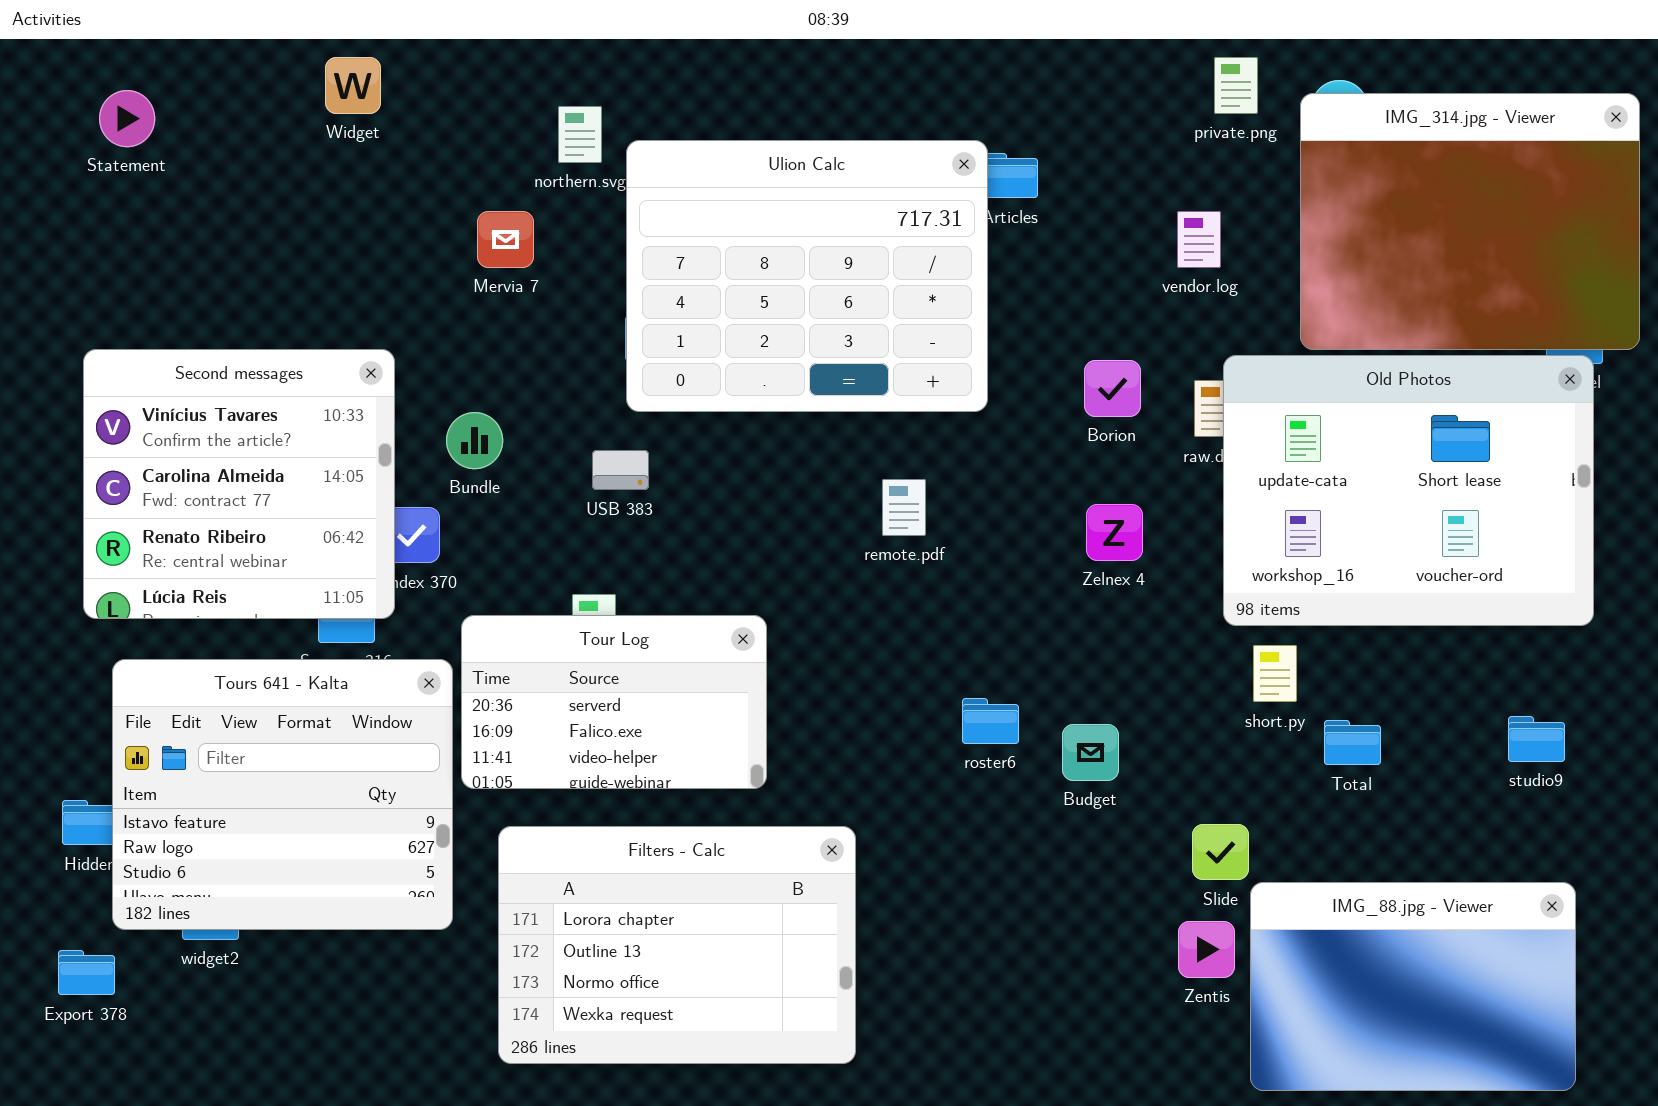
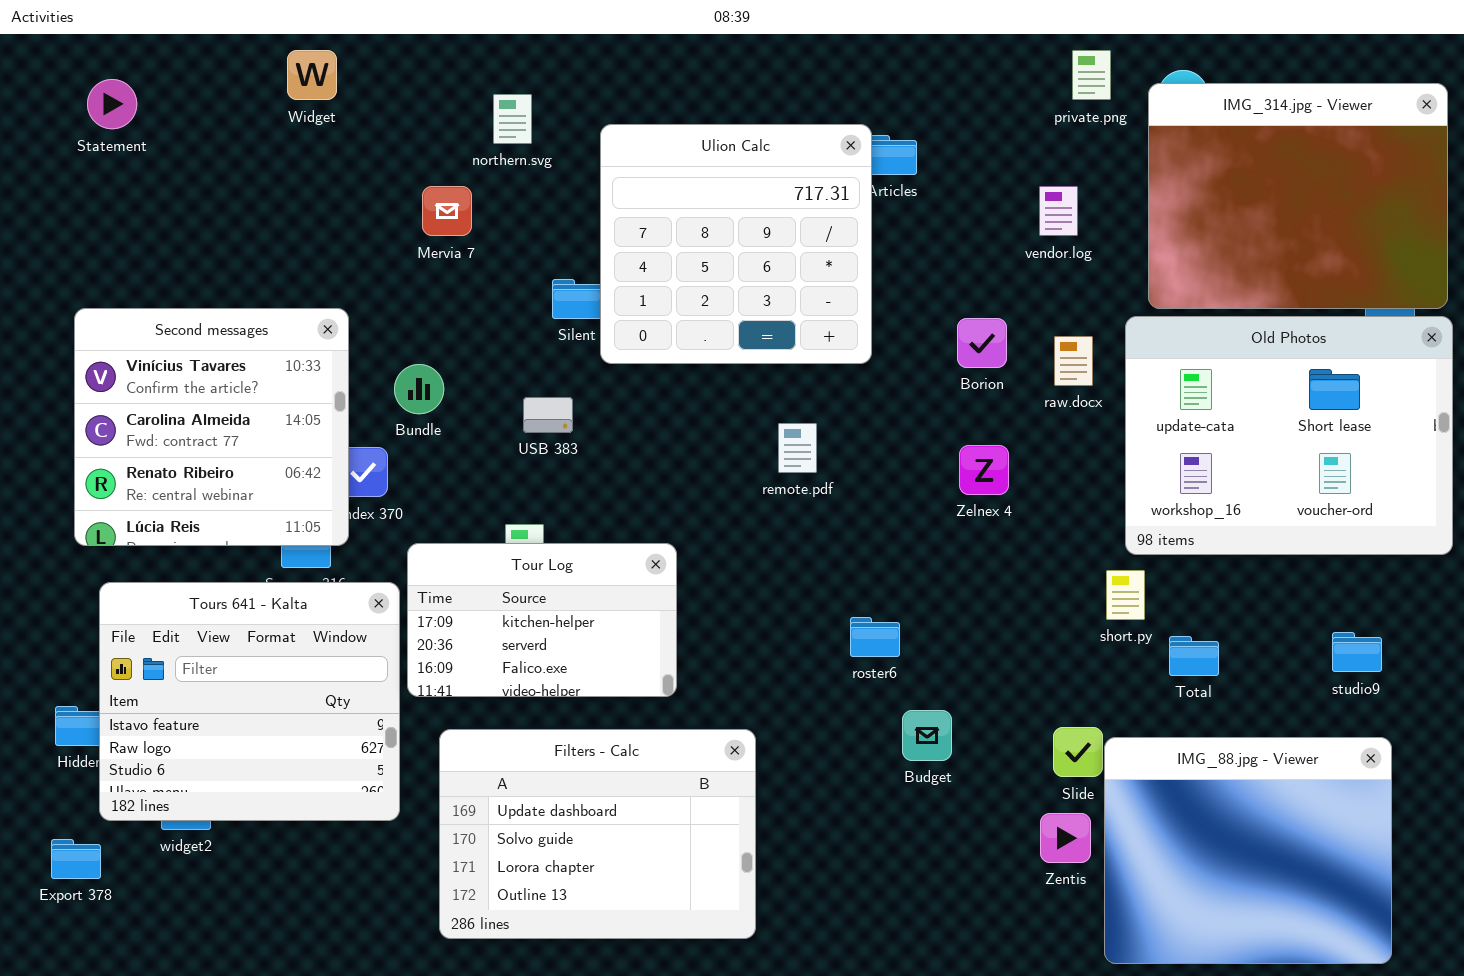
Ulion Calc: [626,140,988,412] -> [600,124,872,364], resized
Old Photos: [1223,355,1594,626] -> [1125,316,1453,555], moved
Tour Log: [461,615,767,789] -> [407,543,677,697], scrolled up 1 row
Budget: [1062,724,1119,781] -> [902,710,952,761], moved
Filters - Calc: [498,826,856,1064] -> [439,729,756,939], scrolled up 2 rows
IMG_88.jpg - Viewer: [1250,882,1576,1091] -> [1104,737,1392,964], resized

